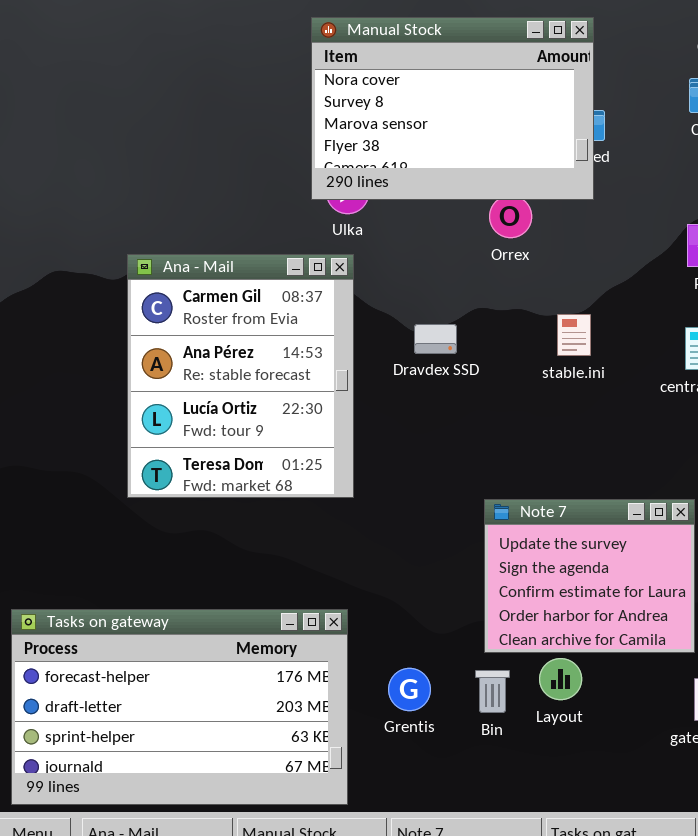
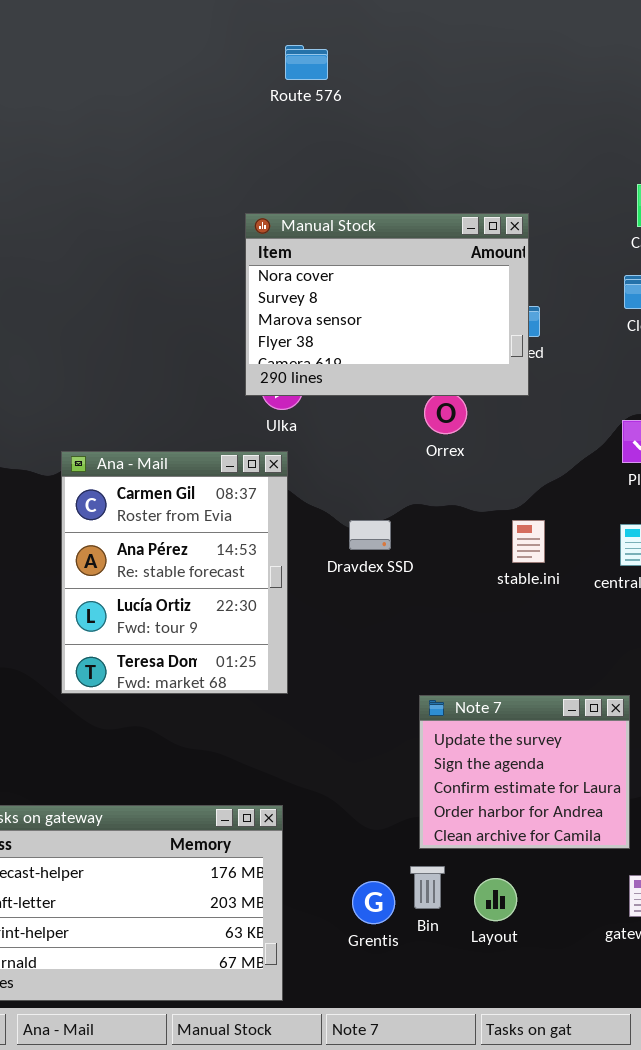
stable.ini: [557,314,591,356] -> [512,520,545,563], moved
Layout: [539,658,582,700] -> [474,878,517,921], moved
Grentis: [388,668,431,711] -> [352,881,395,924], moved

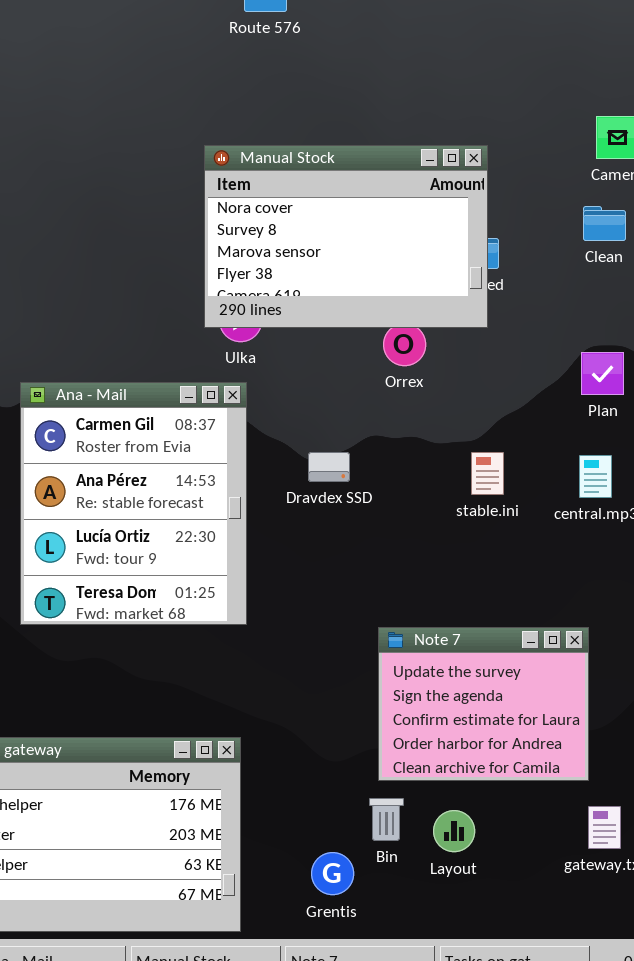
Grentis: [352,881,395,924] -> [311,852,354,895], moved

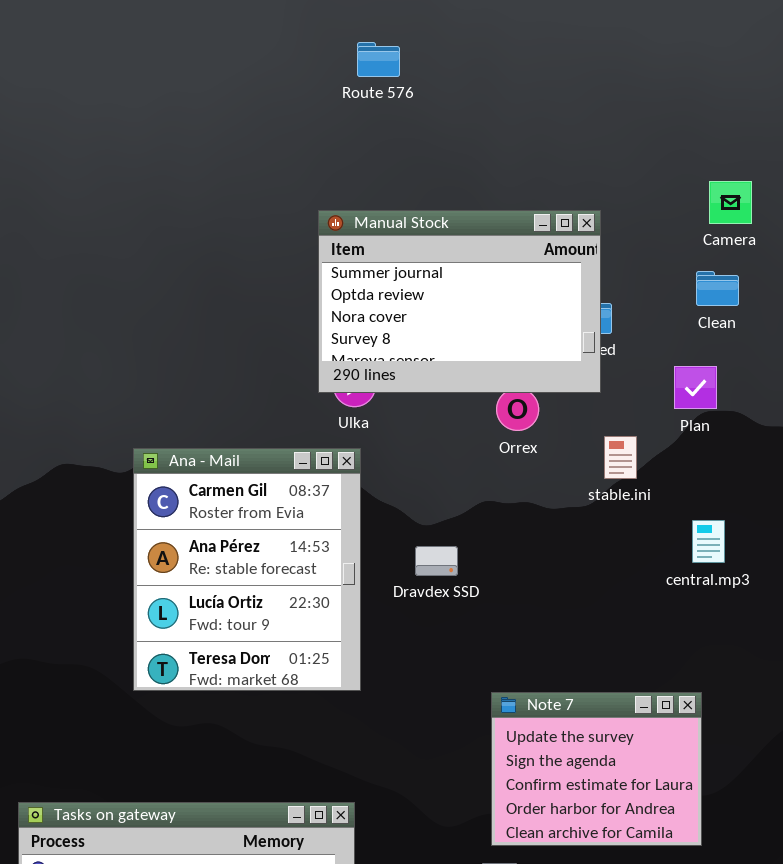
Manual Stock: [204,145,488,328] -> [318,210,601,393], scrolled up 2 rows
Plan: [581,352,624,395] -> [674,366,717,409], moved
Dravdex SSD: [308,452,350,482] -> [415,546,458,576], moved
stable.ini: [471,452,504,495] -> [604,436,637,479], moved

